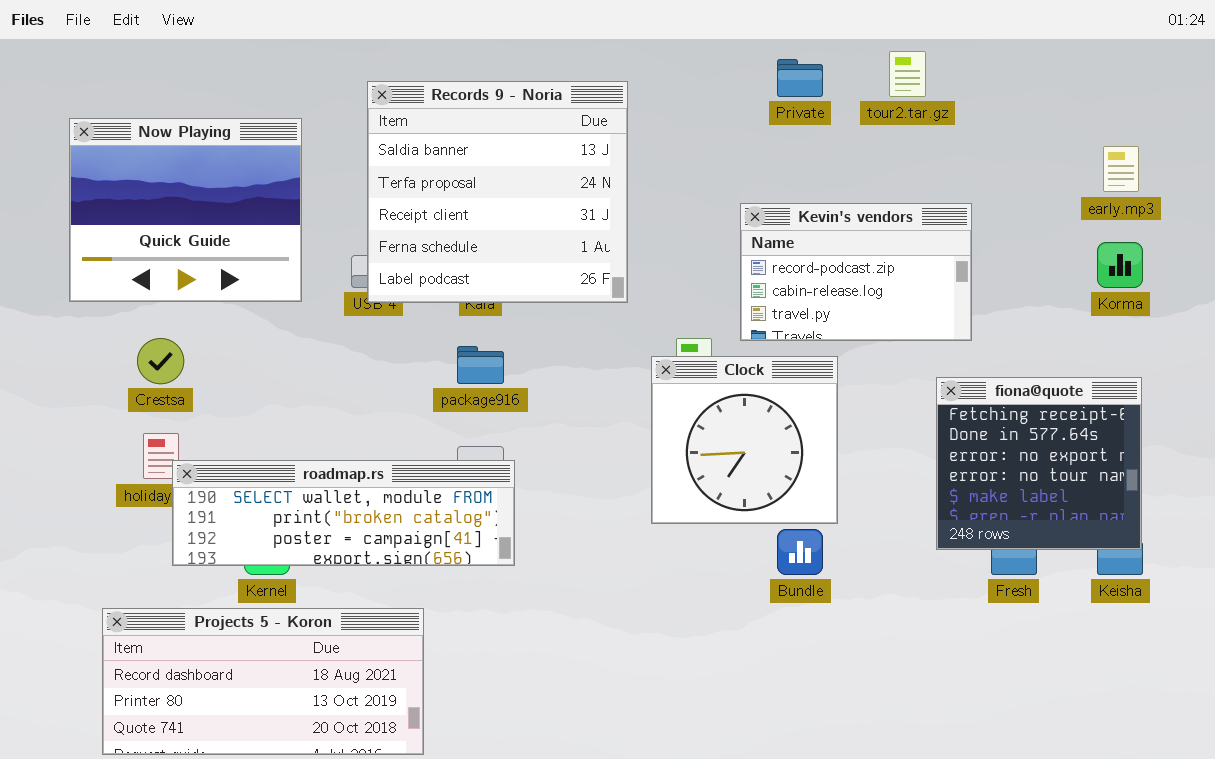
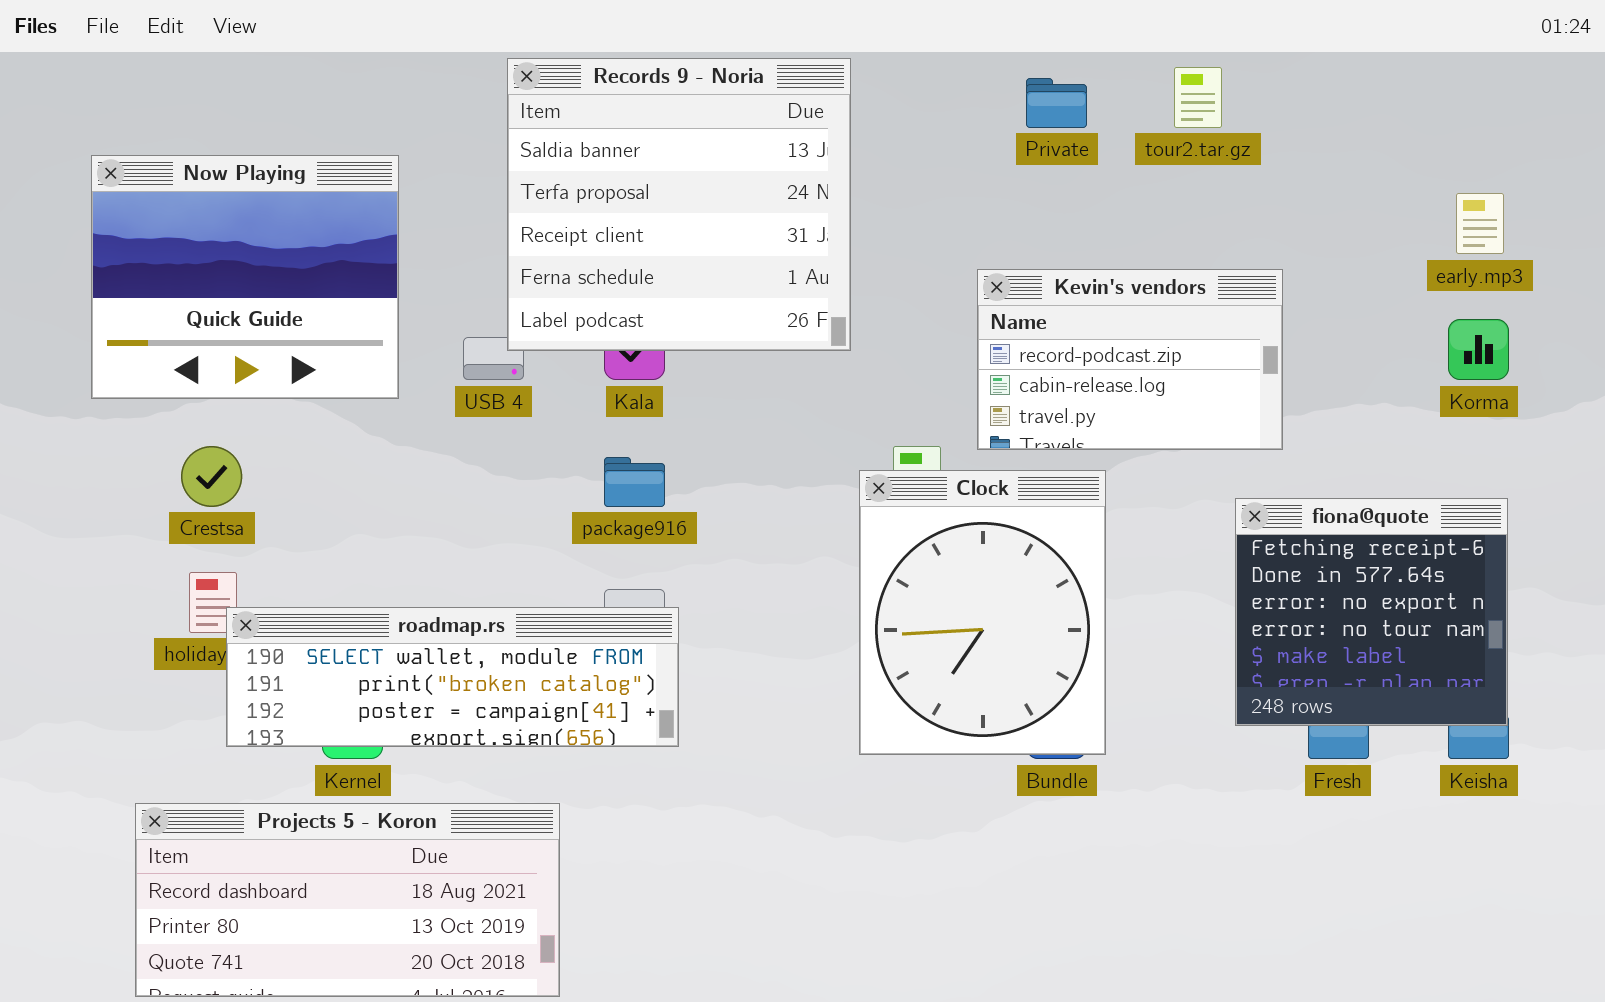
Records 9 - Noria: [367,81,628,303] -> [507,58,851,351], moved
Clock: [651,356,838,524] -> [859,470,1106,755], resized

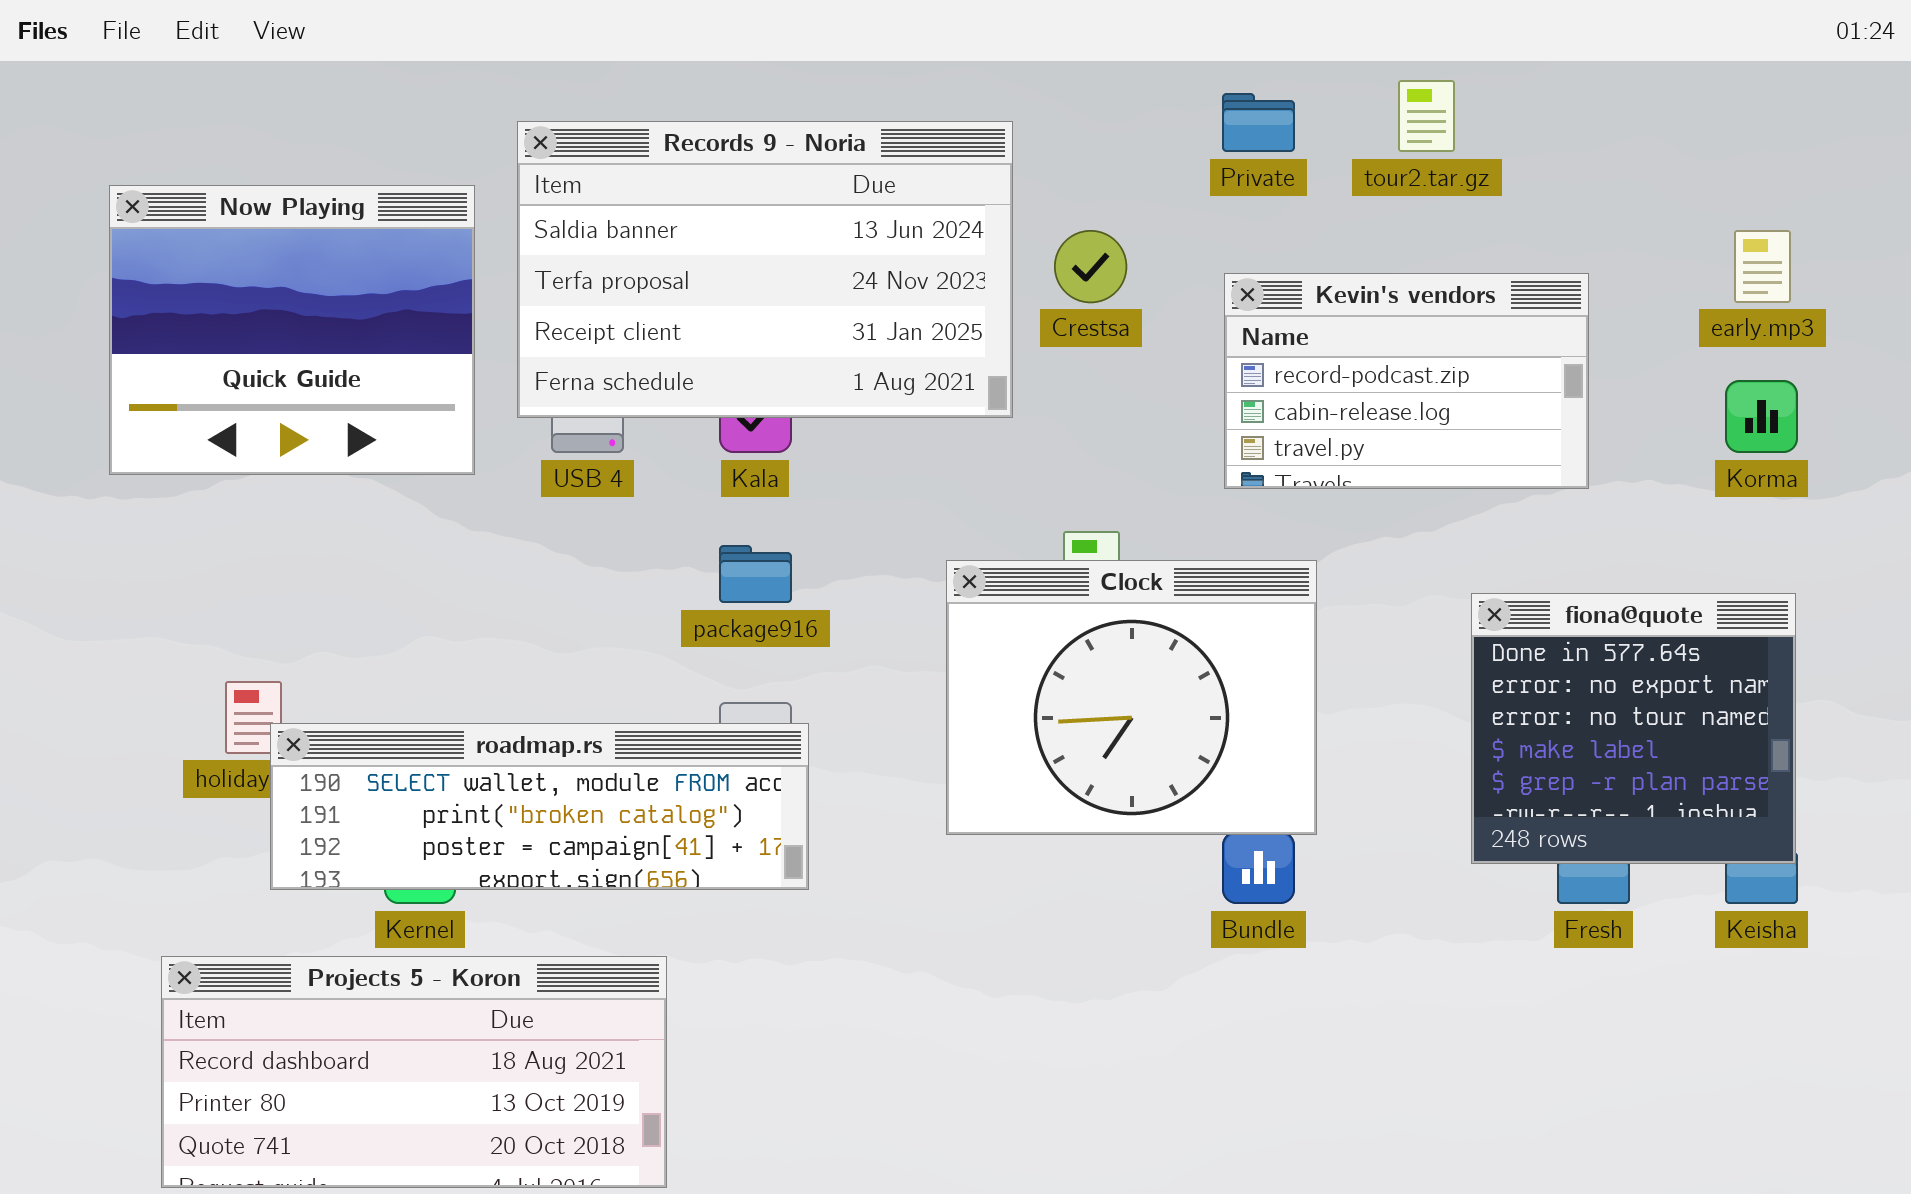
Records 9 - Noria: [507,58,851,351] -> [517,121,1013,418], resized
Kevin's vendors: [977,269,1283,450] -> [1224,273,1589,489], moved
Crestsa: [181,446,242,507] -> [1054,230,1127,303], moved
Clock: [859,470,1106,755] -> [946,560,1317,835], resized
fiona@quote: [1235,498,1508,726] -> [1471,593,1796,864], scrolled down 1 row

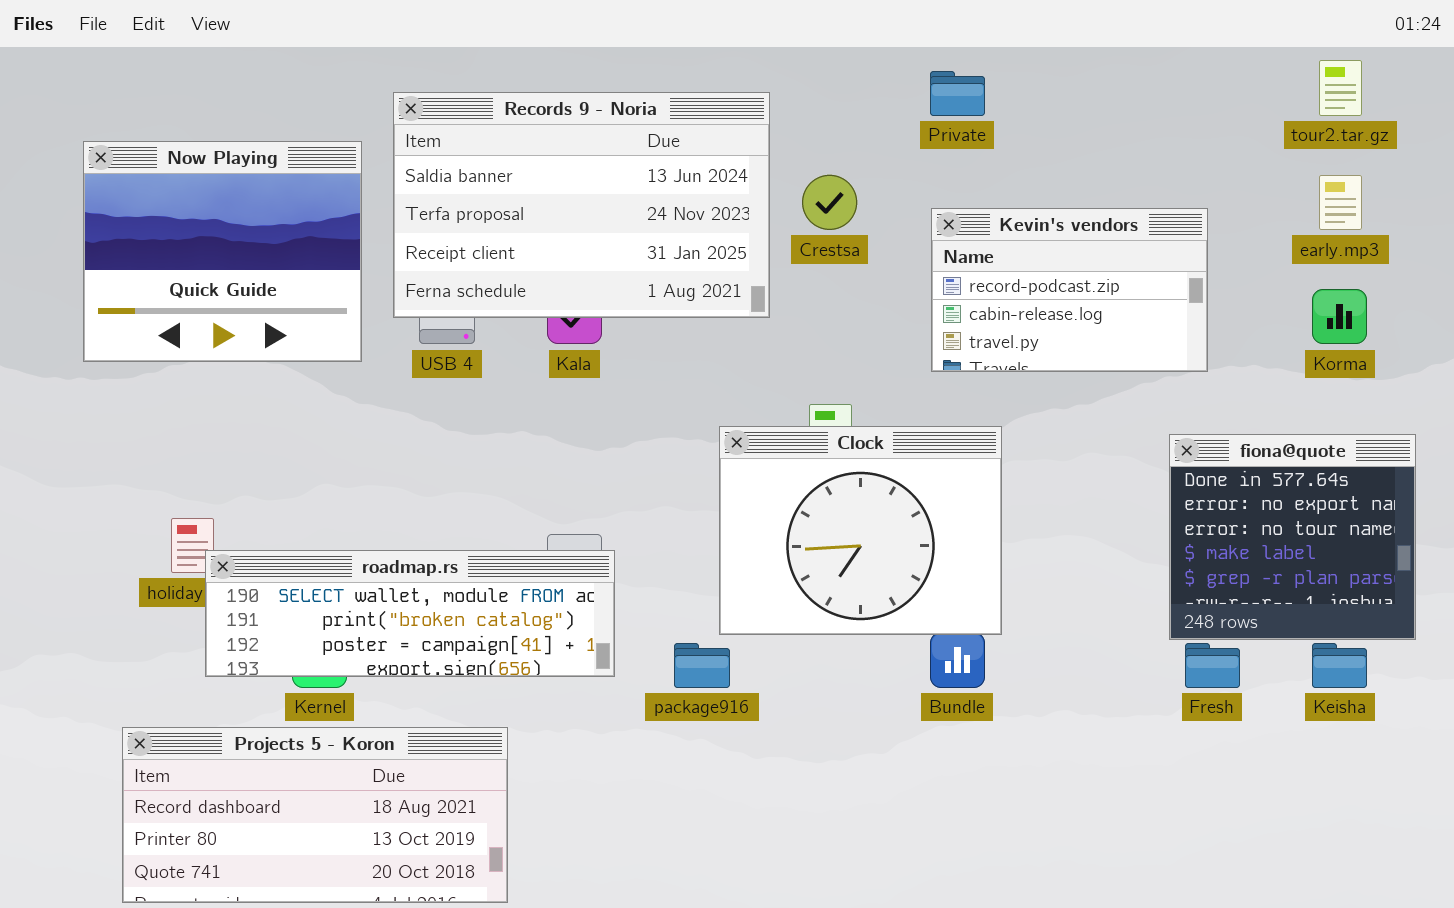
tour2.tar.gz: [1398,80,1455,152] -> [1319,60,1362,116], moved
package916: [719,545,792,603] -> [674,643,730,688], moved
fiona@quote: [1471,593,1796,864] -> [1169,434,1416,640], moved

